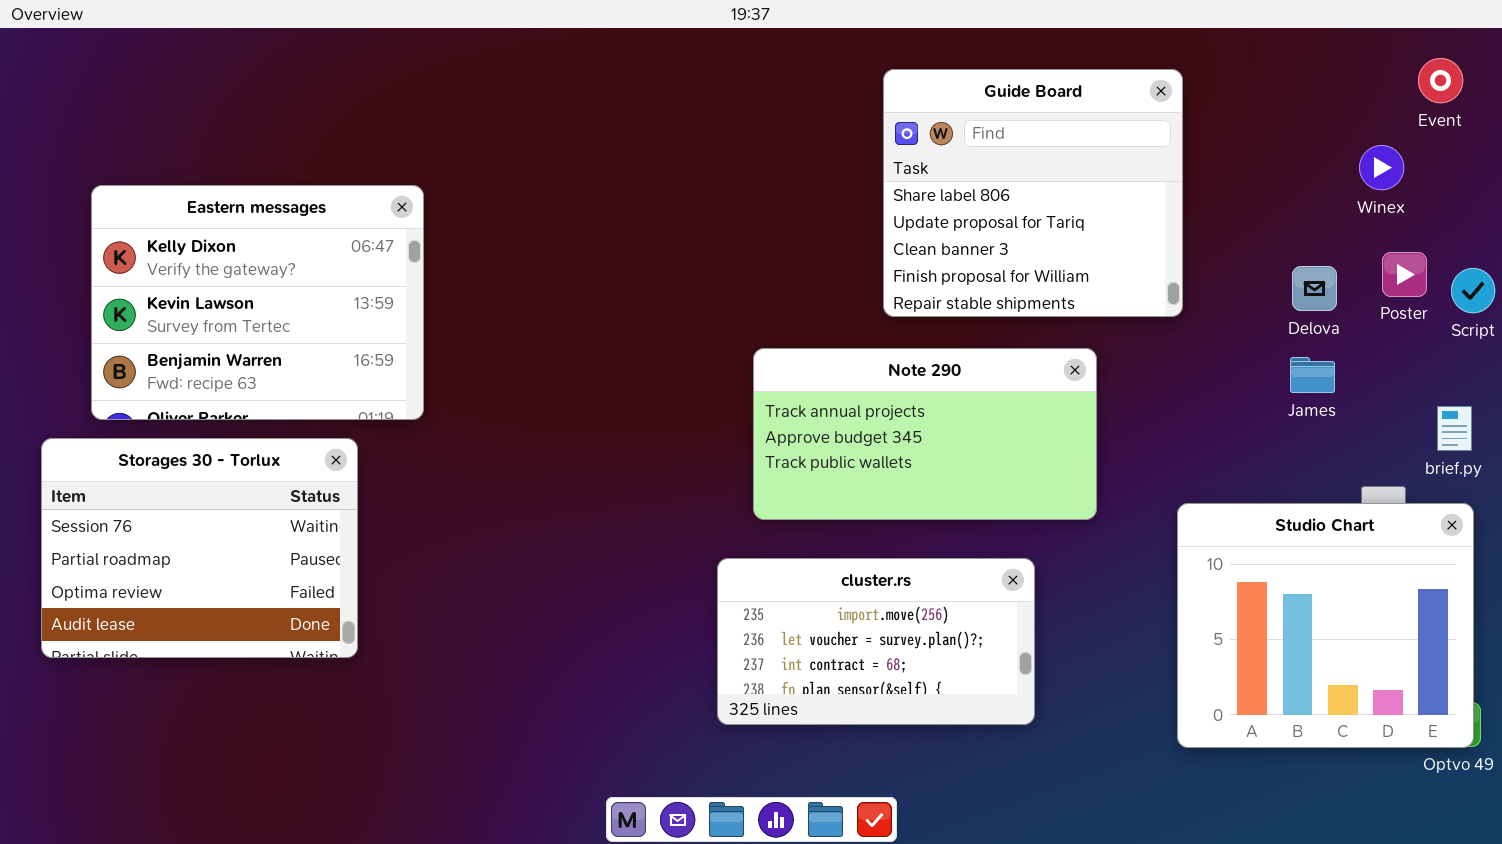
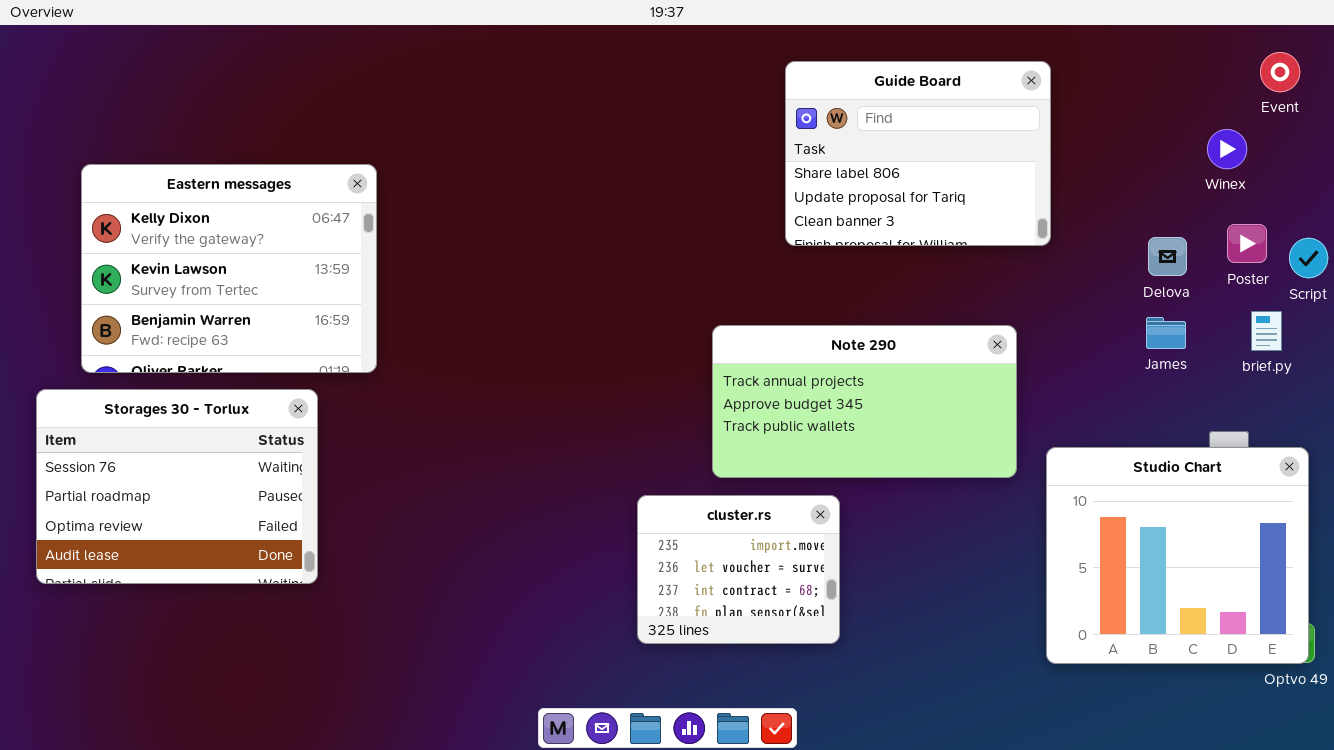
Guide Board: [883,69,1183,317] -> [785,61,1051,246], resized
Note 290: [753,348,1097,520] -> [712,325,1017,478], moved
brief.py: [1437,406,1472,451] -> [1251,311,1282,351], moved
cluster.rs: [717,558,1035,725] -> [637,495,840,644], resized

